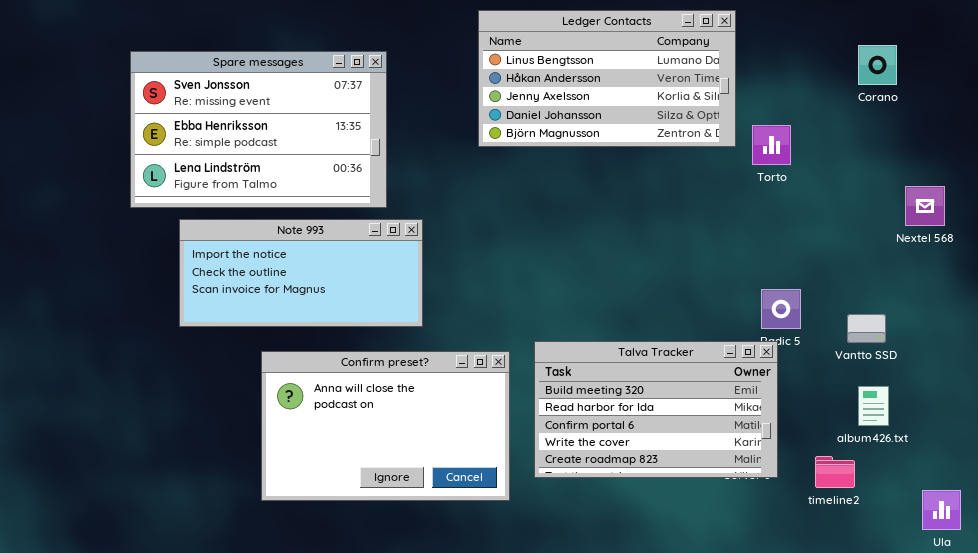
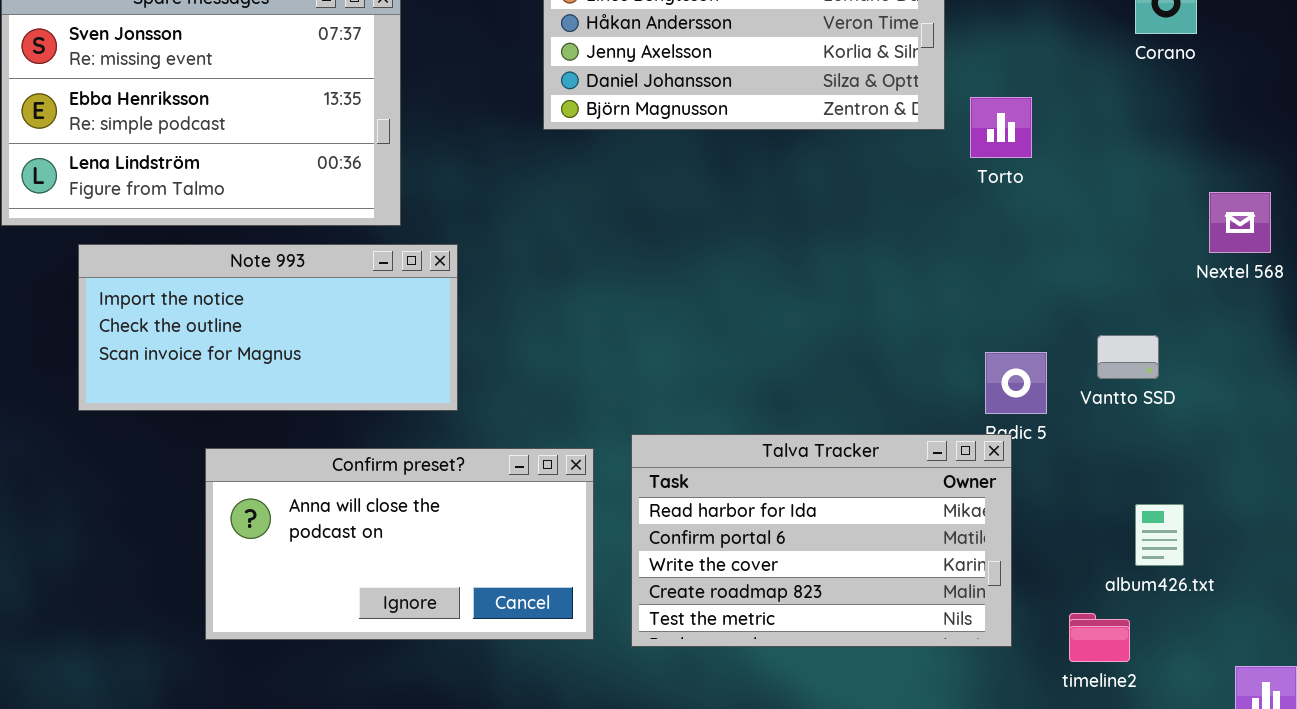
Vantto SSD: [847,314,886,343] -> [1097,335,1159,379], moved
Talva Tracker: [534,341,778,478] -> [631,434,1012,647], scrolled down 1 row
Confirm preset?: [261,351,510,501] -> [205,448,594,640], resized

